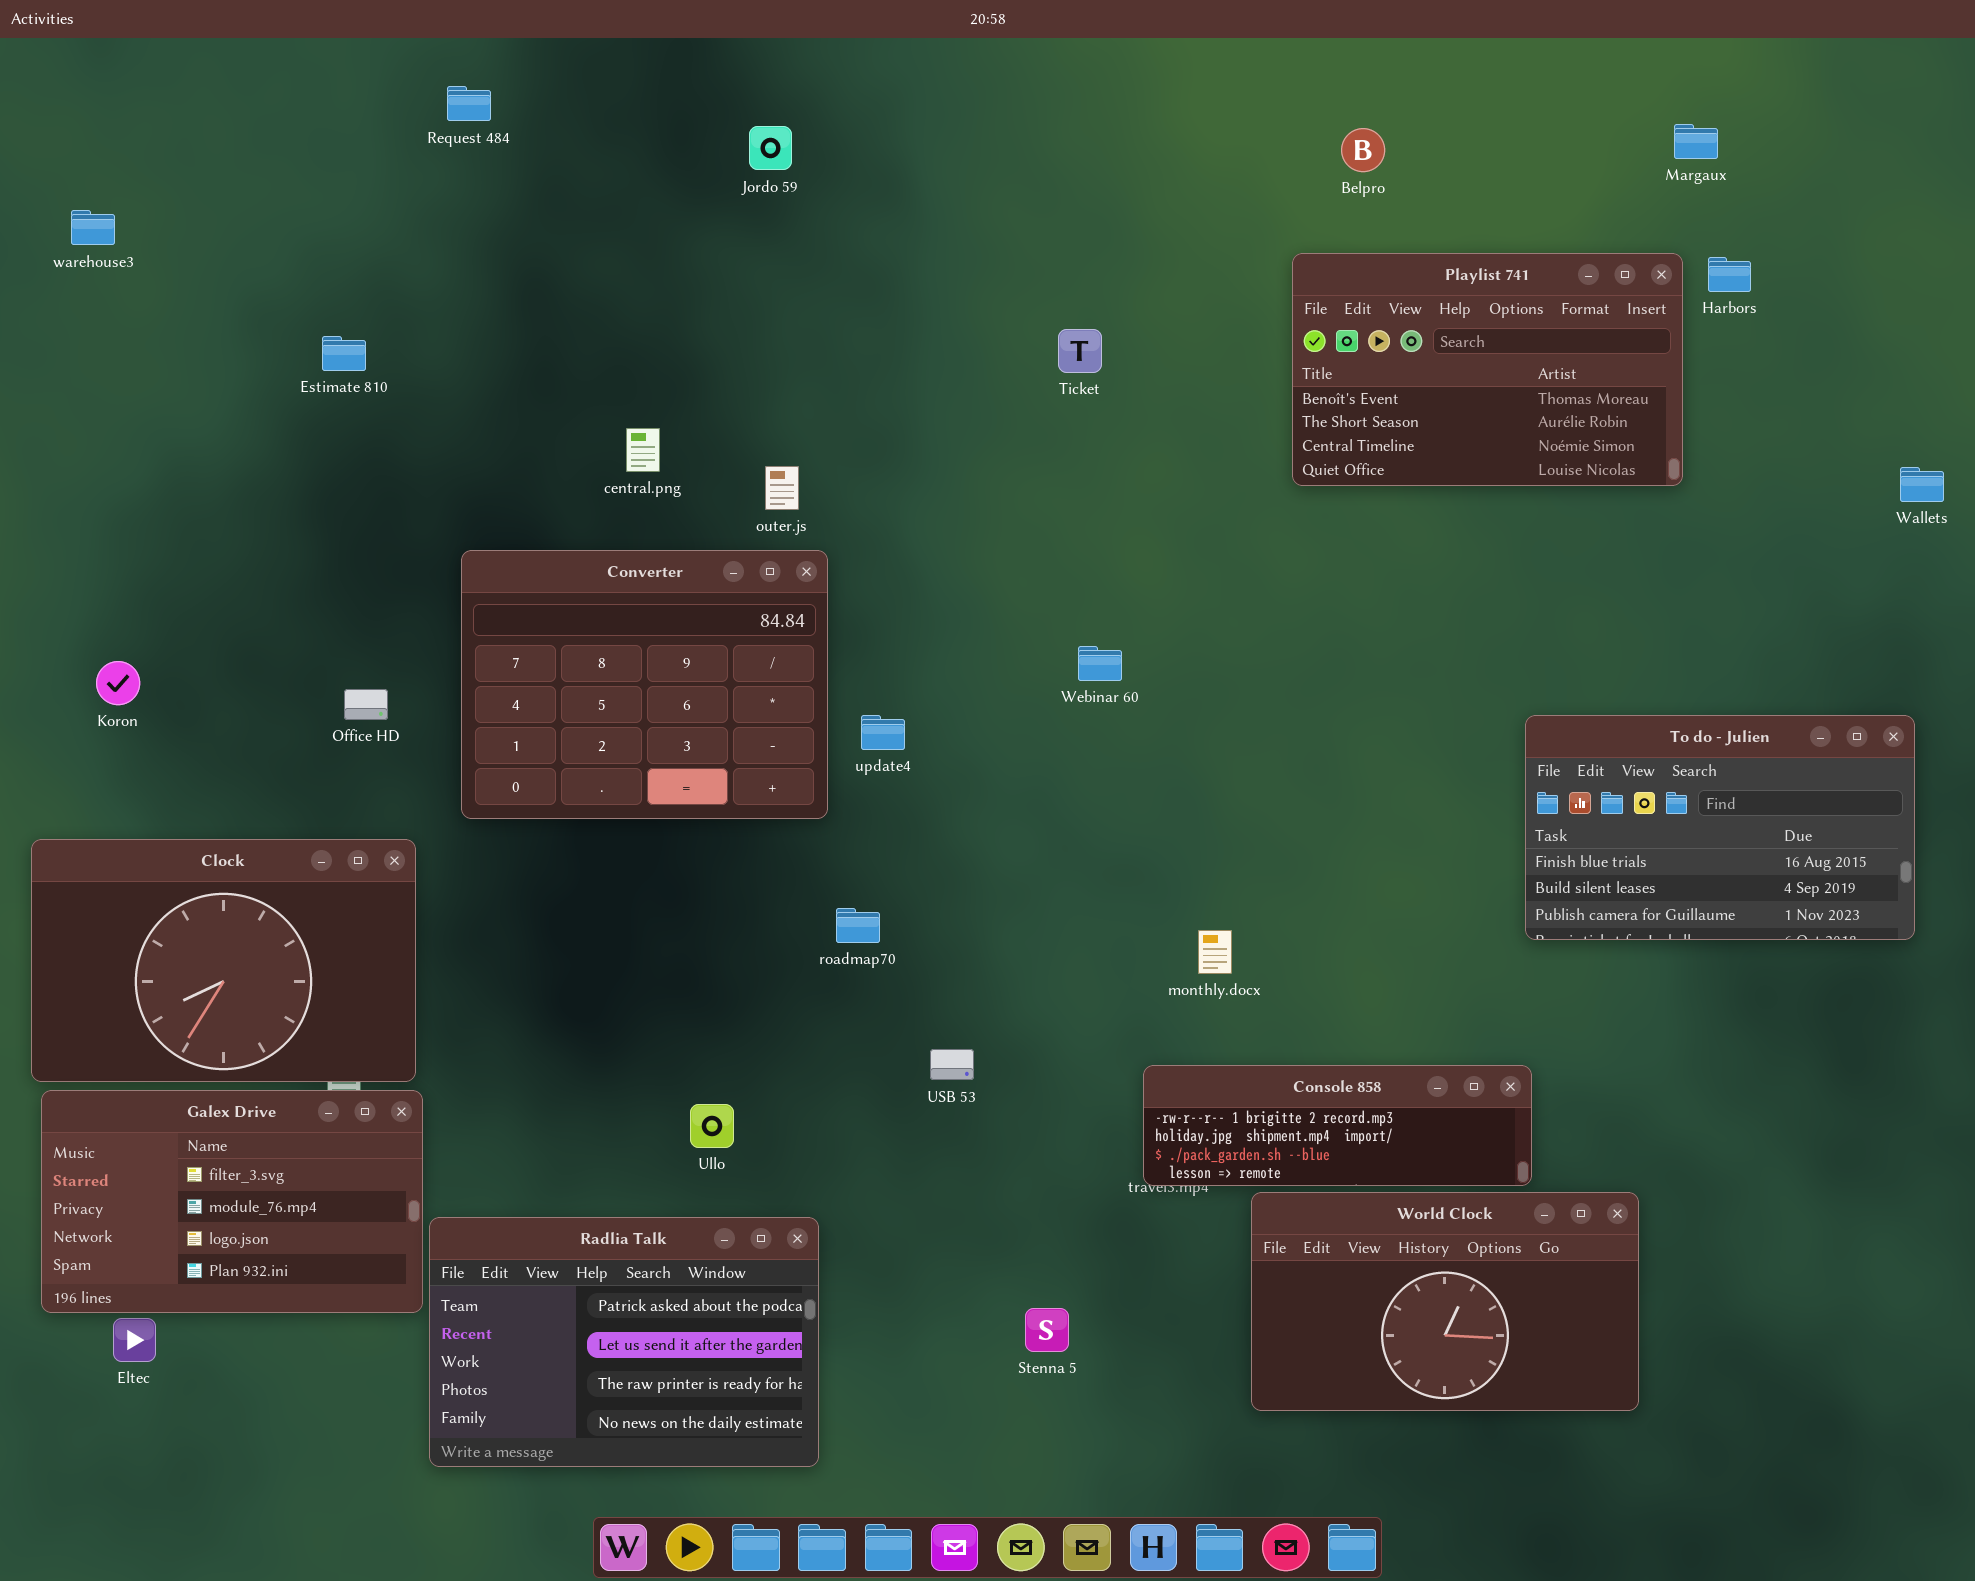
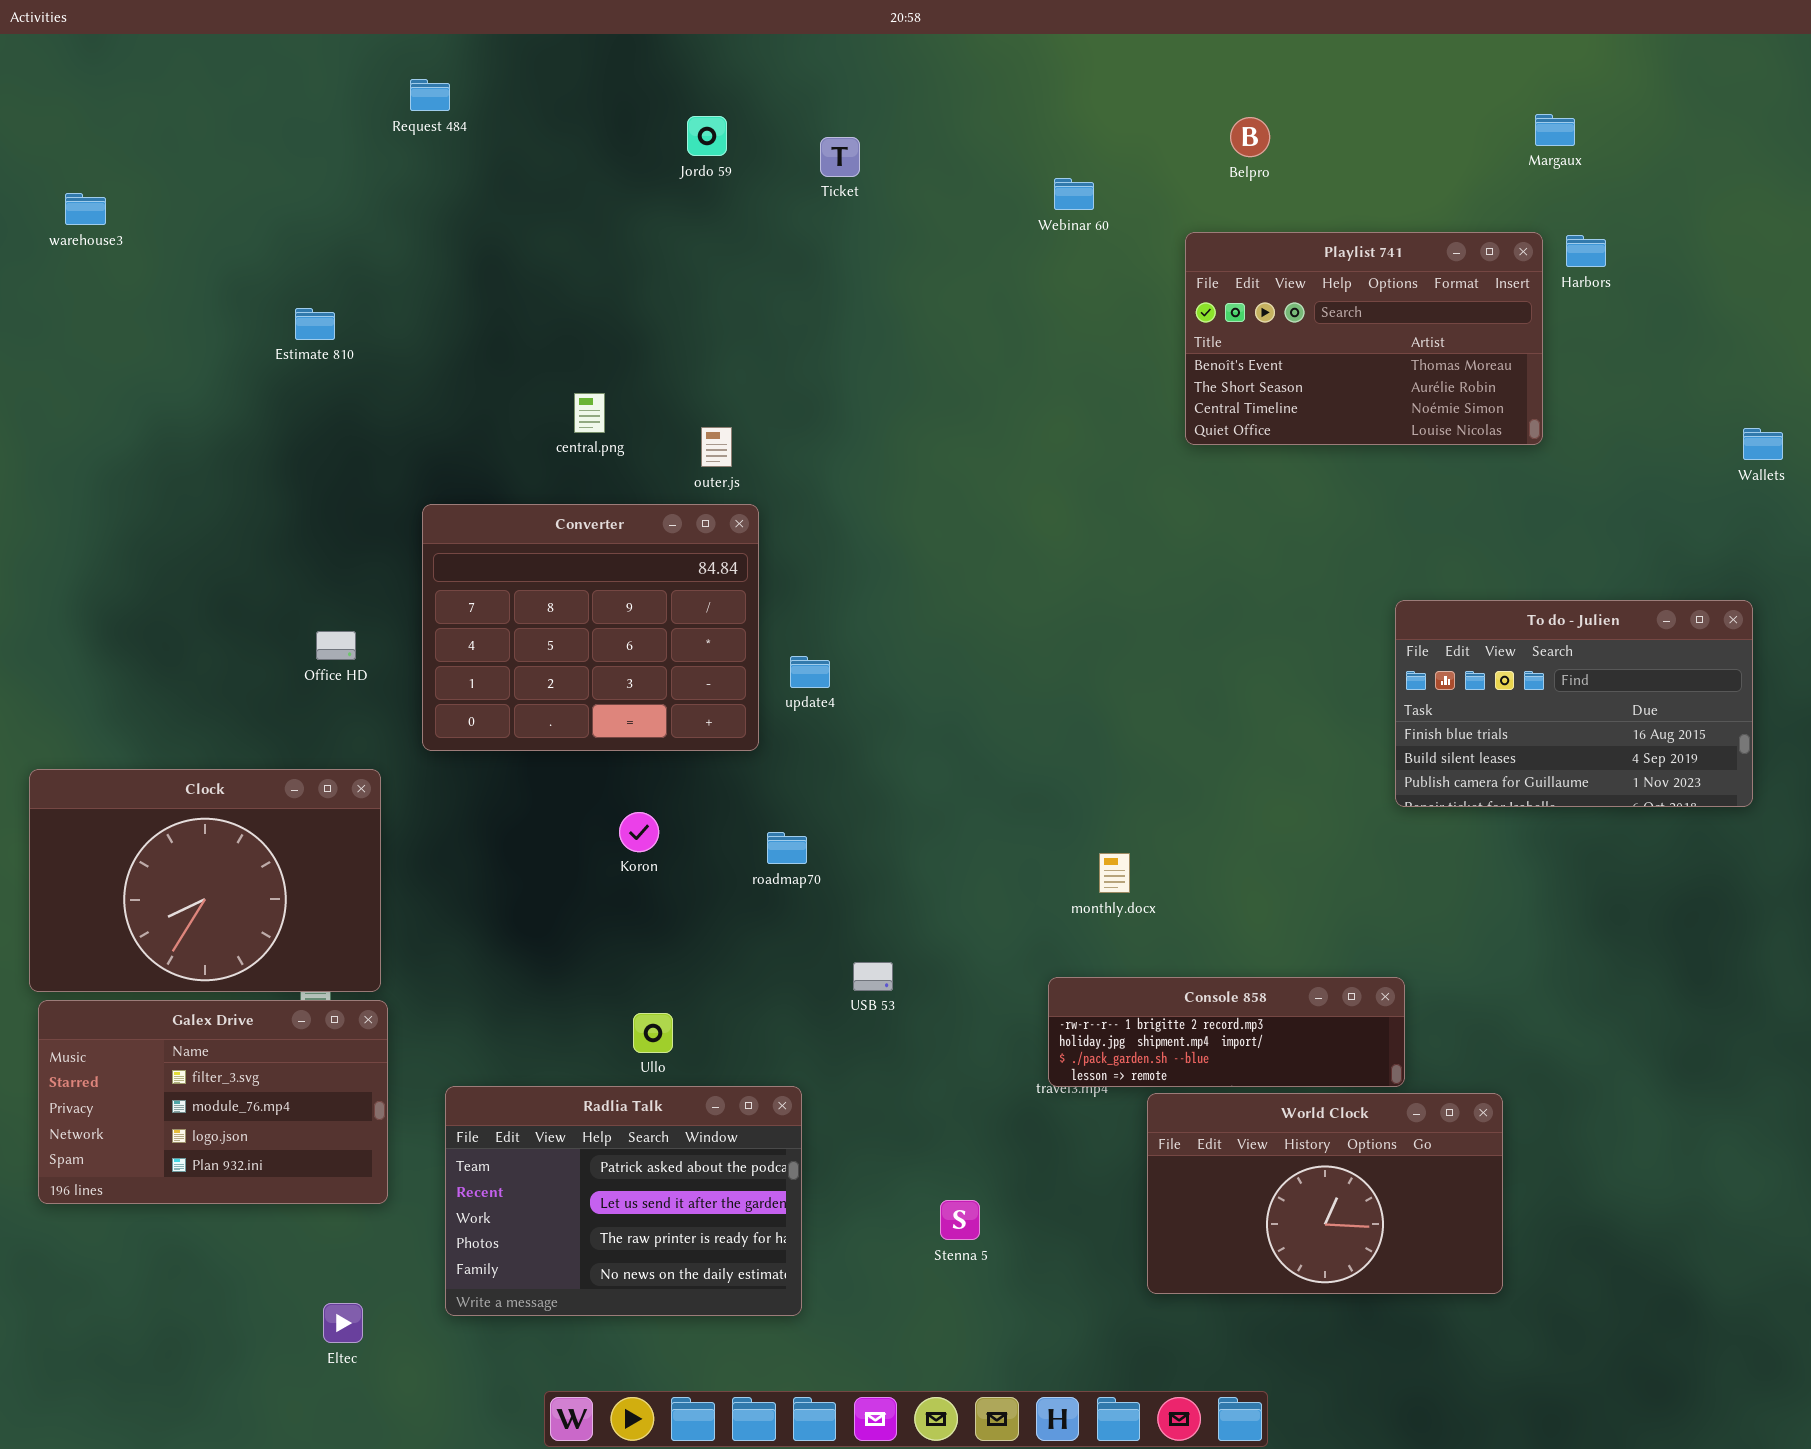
Ticket: [1058,329,1102,373] -> [820,137,860,177], moved
Webinar 60: [1078,646,1122,681] -> [1054,178,1094,210], moved
Koron: [96,661,140,705] -> [619,812,659,852], moved
To do - Julien: [1525,715,1915,940] -> [1395,600,1753,807], moved
Radlia Talk: [429,1217,819,1467] -> [445,1086,802,1316], moved
Eltec: [113,1318,156,1362] -> [323,1303,363,1343], moved

